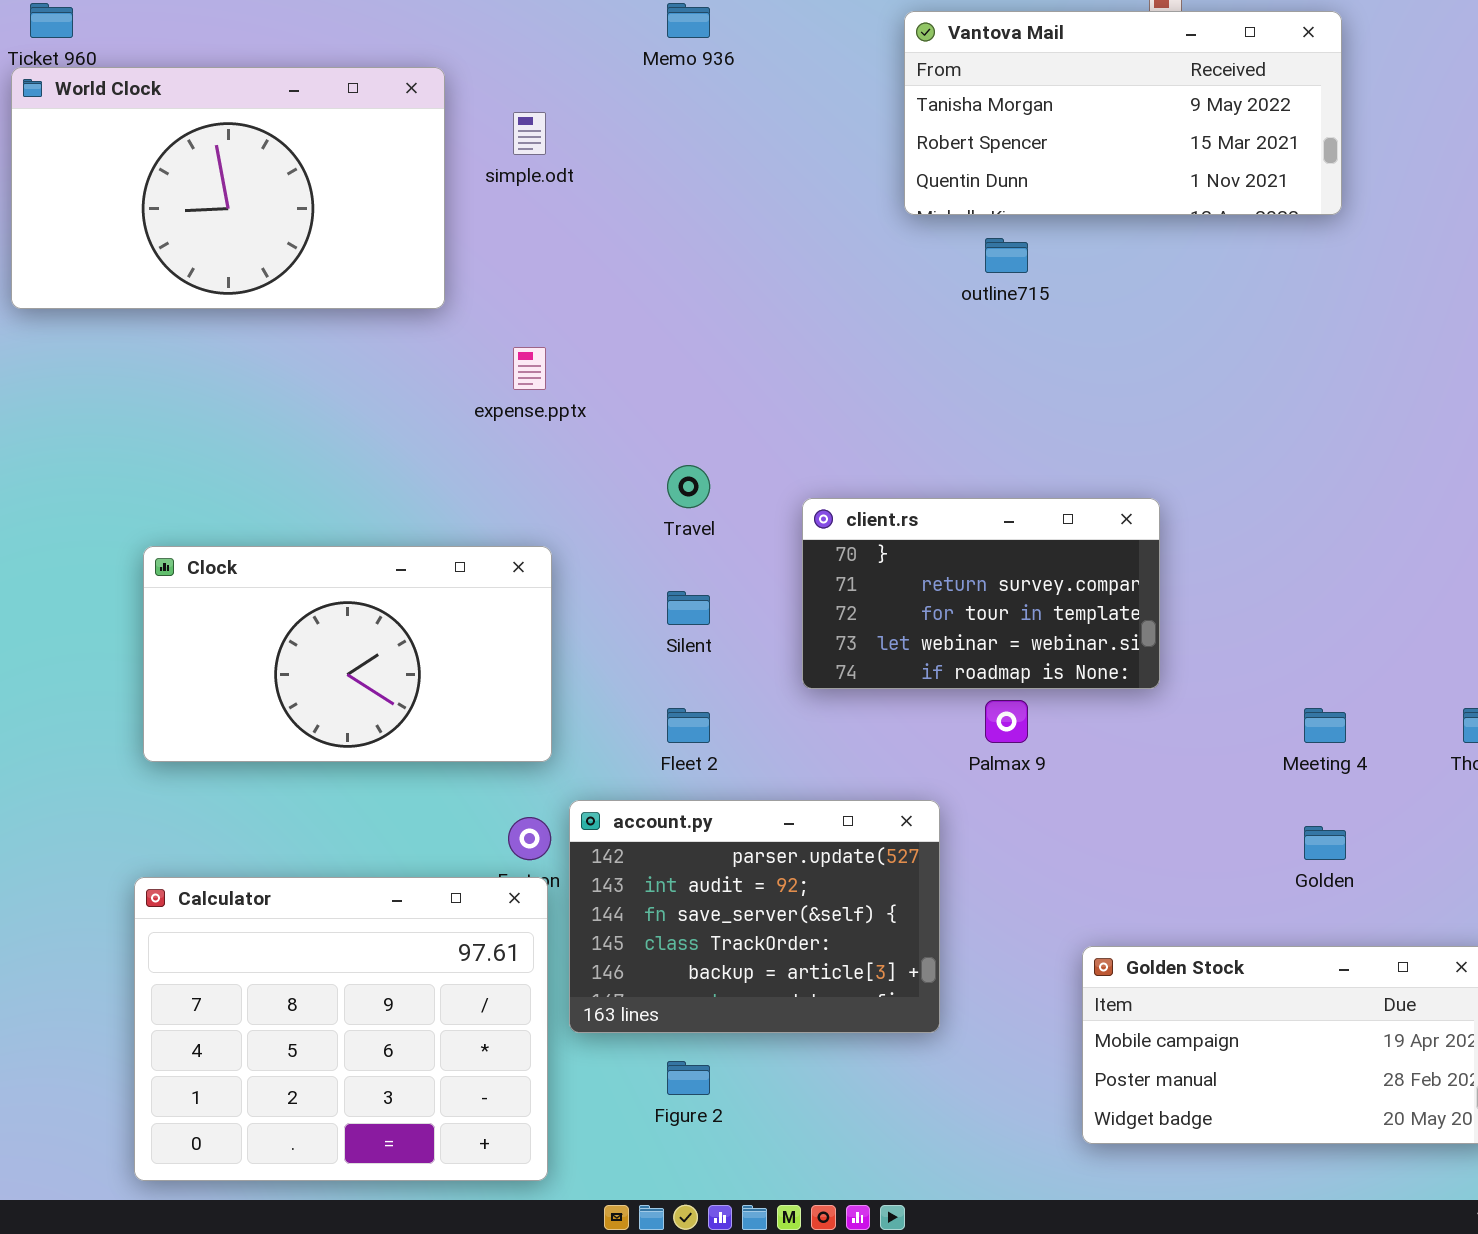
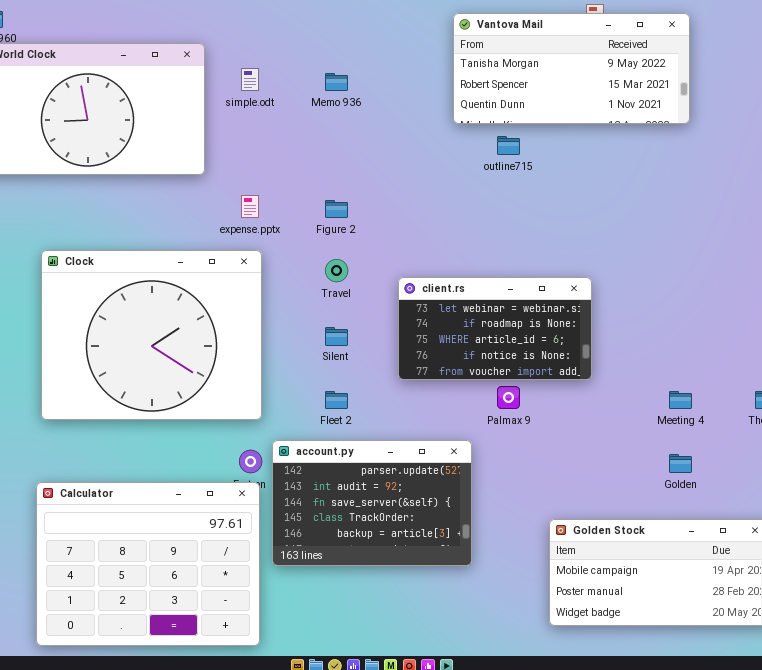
Memo 936: [667,3,710,38] -> [325,73,348,91], moved
client.rs: [802,498,1160,689] -> [398,277,592,380], scrolled down 3 rows
Clock: [143,546,552,762] -> [41,250,262,420], resized
Figure 2: [667,1061,710,1095] -> [325,200,348,218], moved

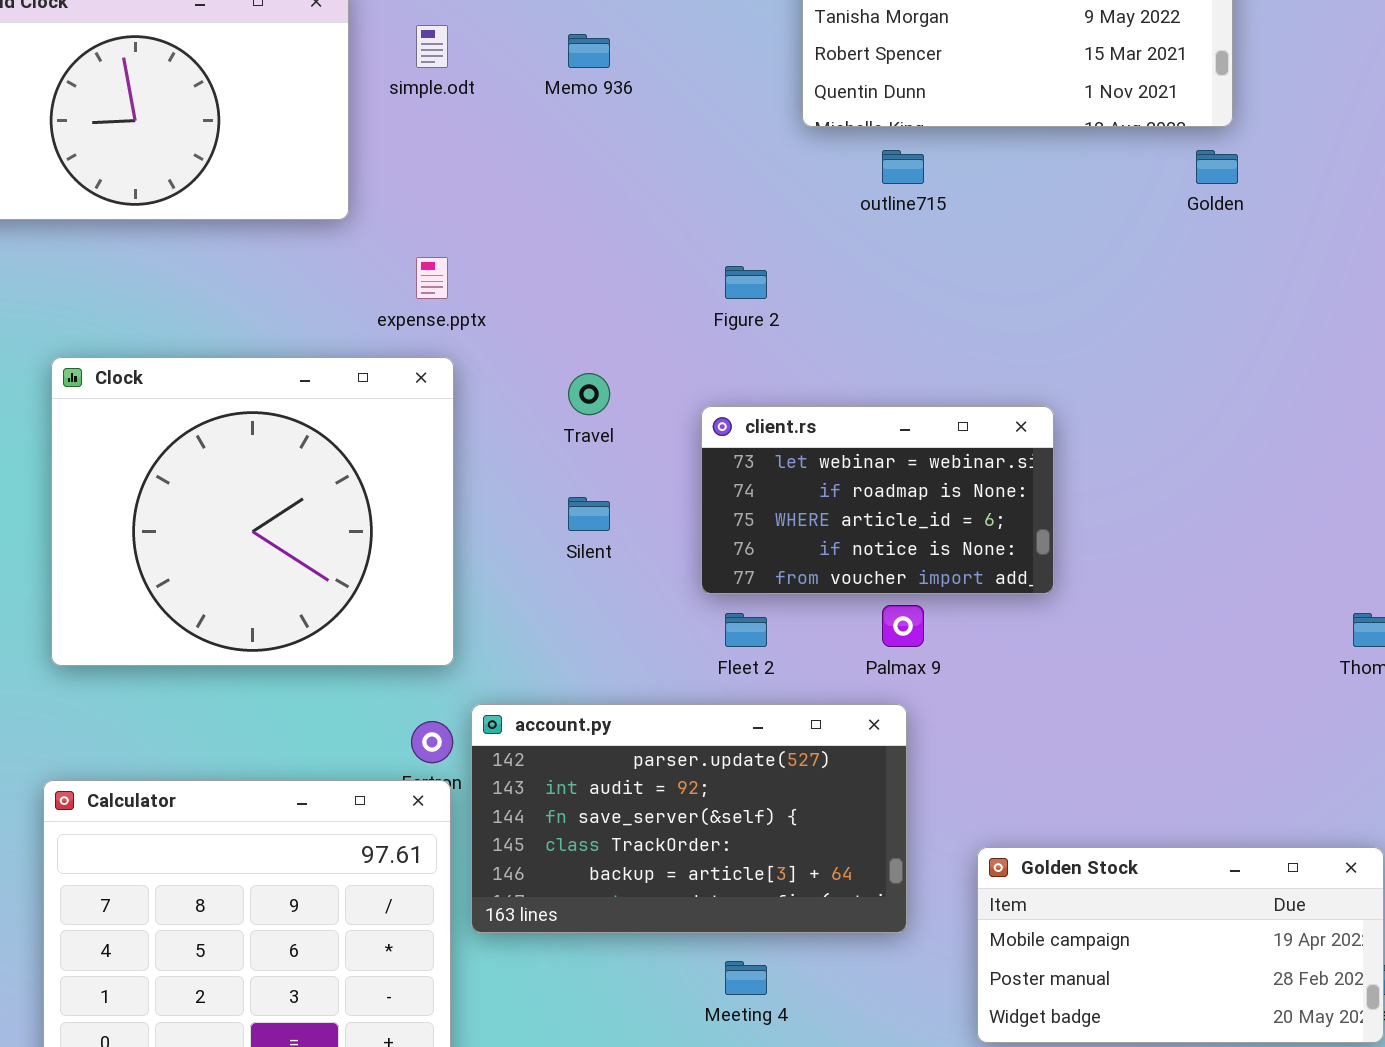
Figure 2: [325,200,348,218] -> [725,266,767,299], moved
Fleet 2: [325,391,348,409] -> [725,613,767,647], moved
Meeting 4: [669,391,692,409] -> [725,961,767,995], moved
account.py: [272,440,472,566] -> [471,704,907,933], resized
Golden: [669,454,692,473] -> [1196,150,1238,184], moved

